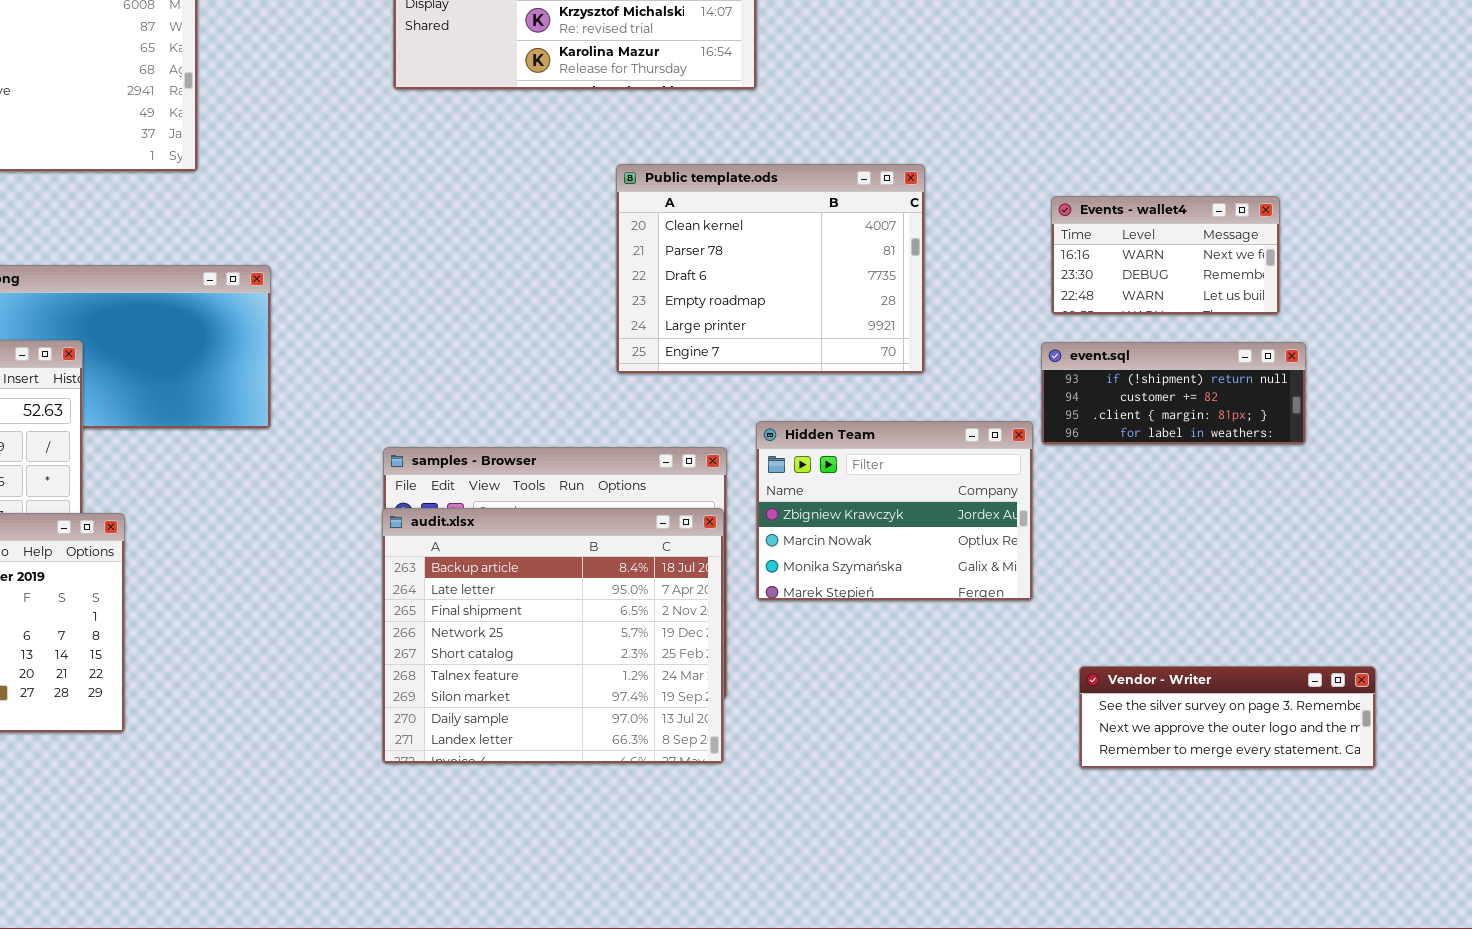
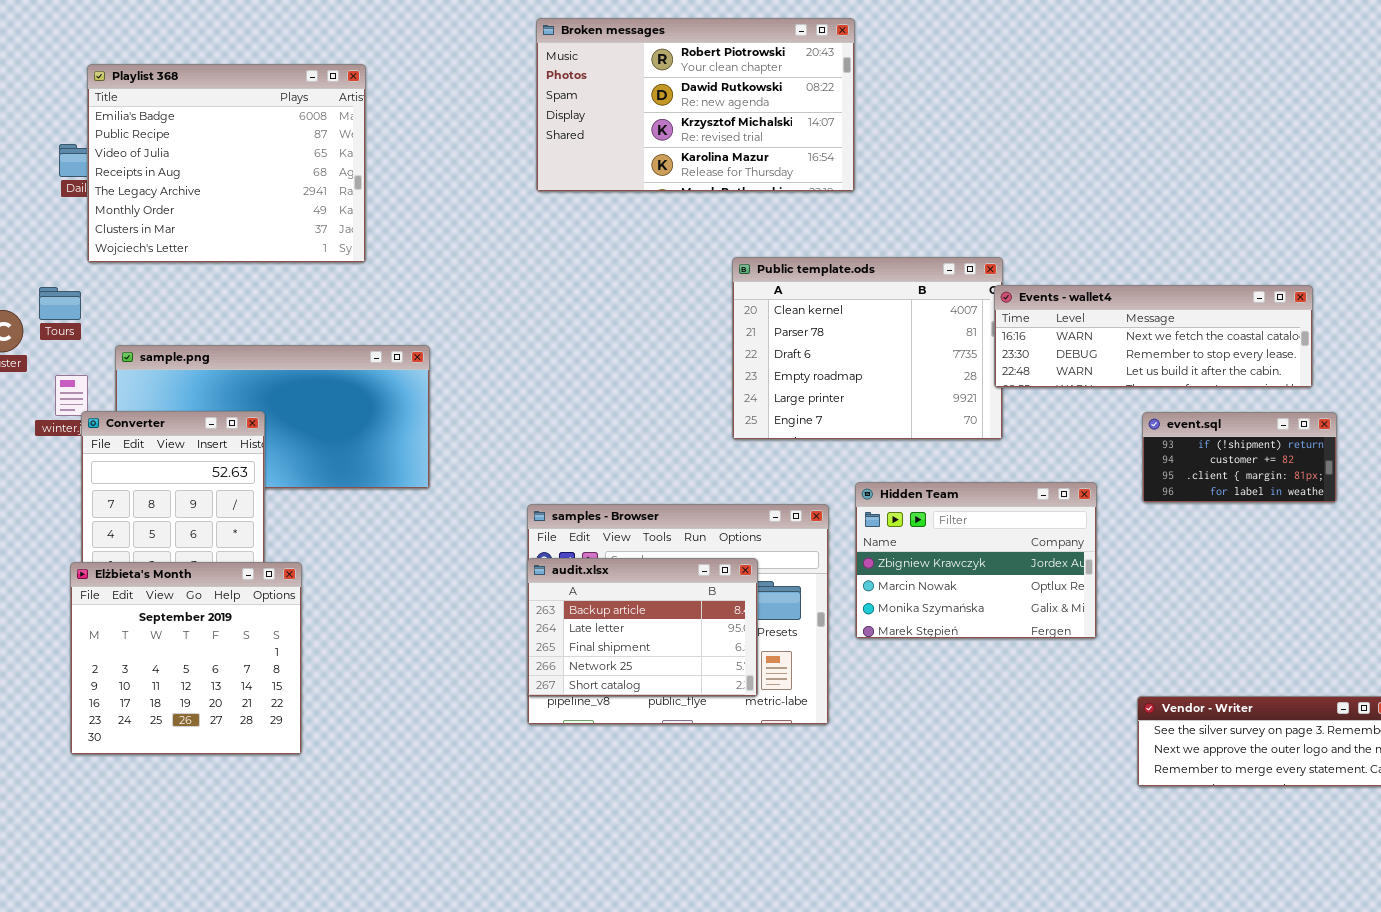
Events - wallet4: [1051,196,1280,315] -> [994,285,1313,388], resized
event.sql: [1041,342,1306,445] -> [1142,412,1337,503], resized
audit.xlsx: [382,508,724,764] -> [527,558,758,697], resized

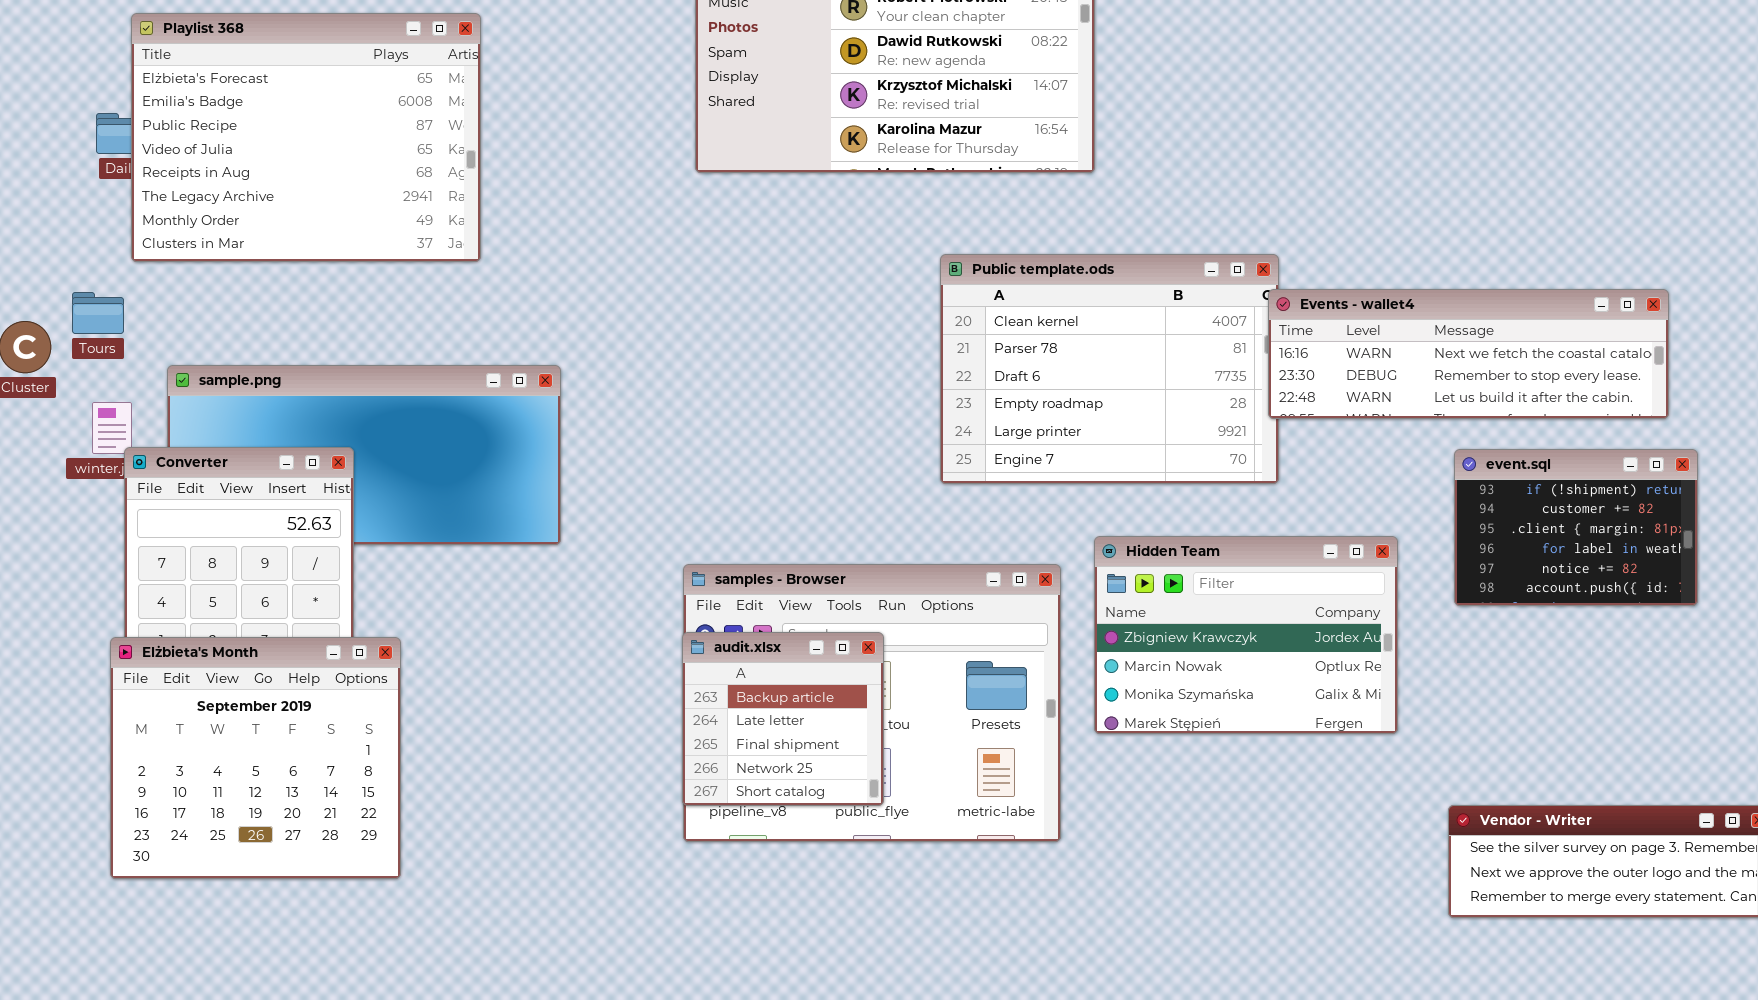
Playlist 368: [87,64,366,263] -> [131,13,481,262], scrolled up 1 row
event.sql: [1142,412,1337,503] -> [1454,449,1698,606], resized
audit.xlsx: [527,558,758,697] -> [682,632,884,806], resized

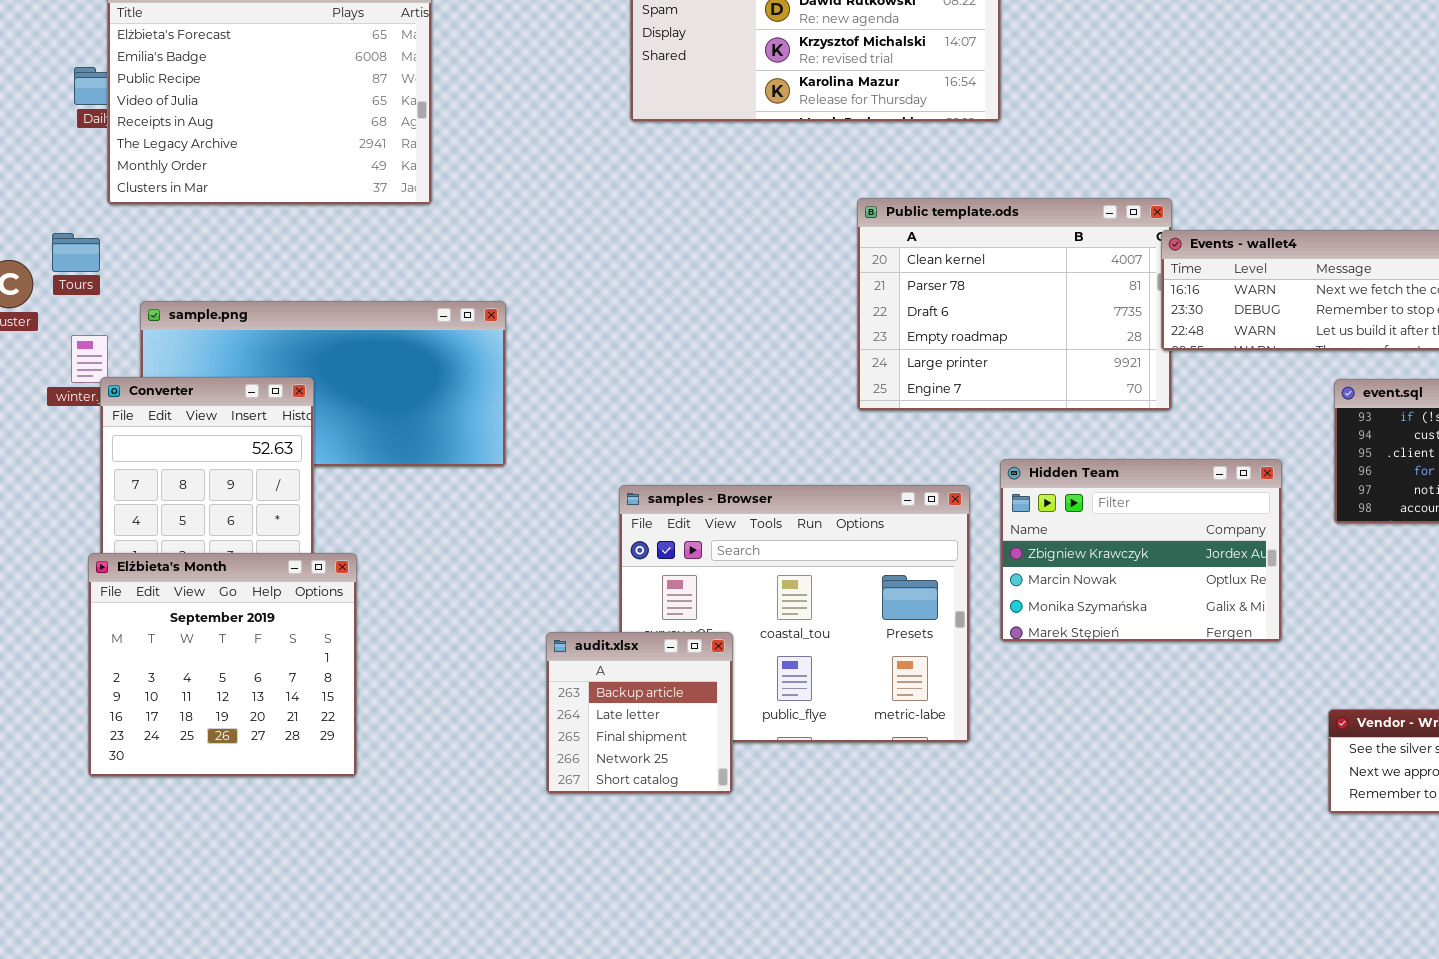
audit.xlsx: [682,632,884,806] -> [546,632,733,794], moved

